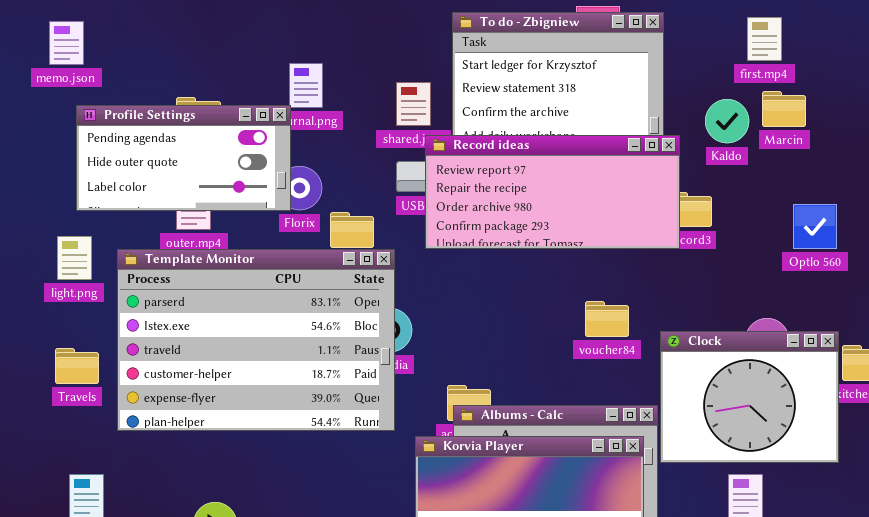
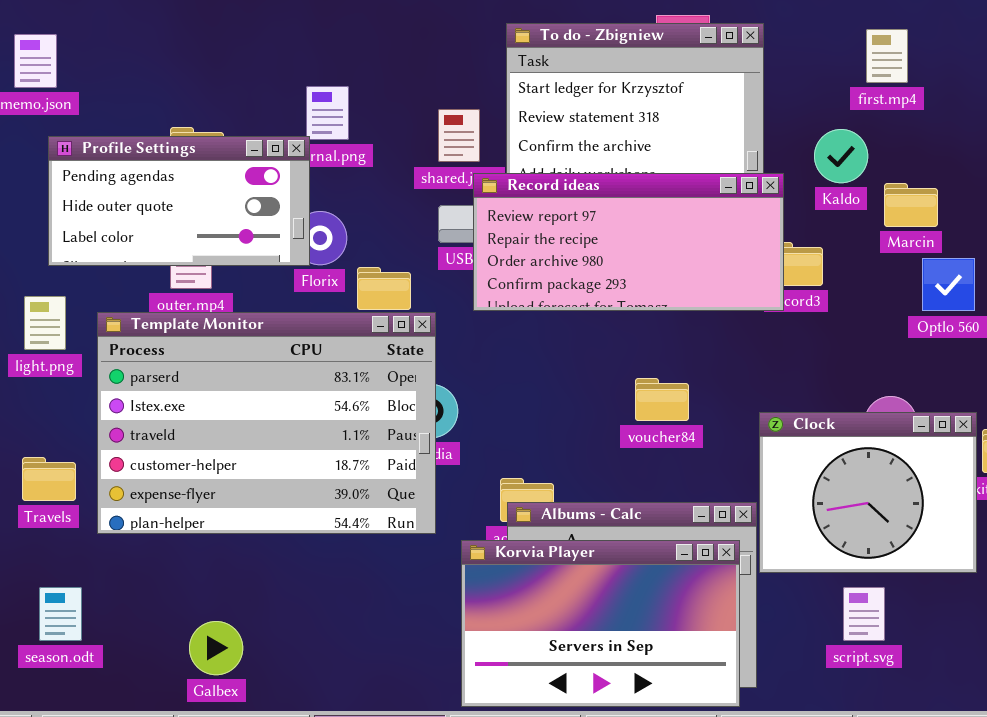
Marcin: [762,91,806,127] -> [884,183,938,227], moved
voucher84: [585,301,629,337] -> [635,378,689,421], moved
Travels: [55,348,99,384] -> [22,457,76,501], moved

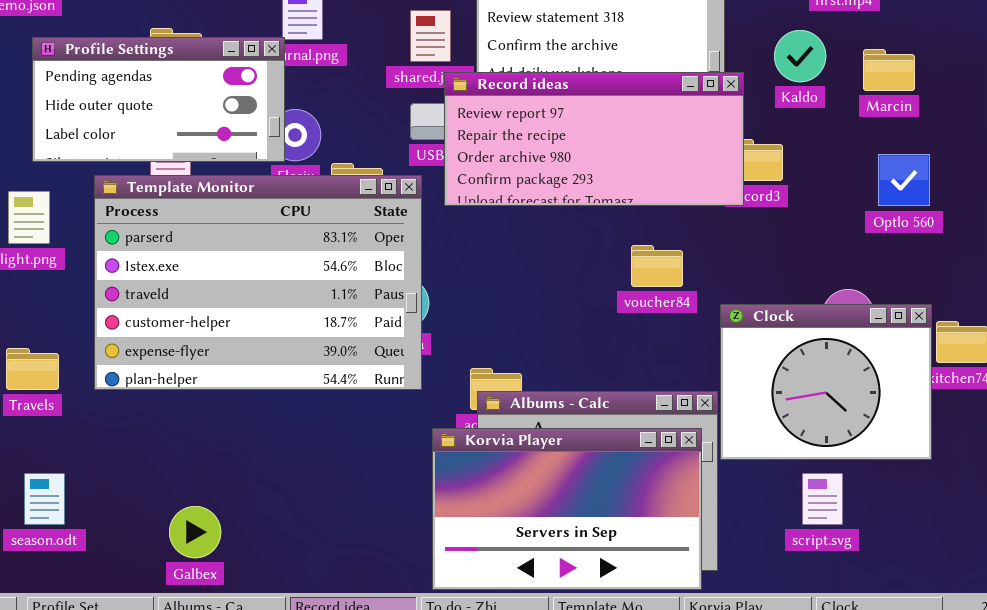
Marcin: [884,183,938,227] -> [863,49,915,91], moved
Template Monitor: [97,312,436,534] -> [94,175,422,390], moved
voucher84: [635,378,689,421] -> [631,245,683,287], moved

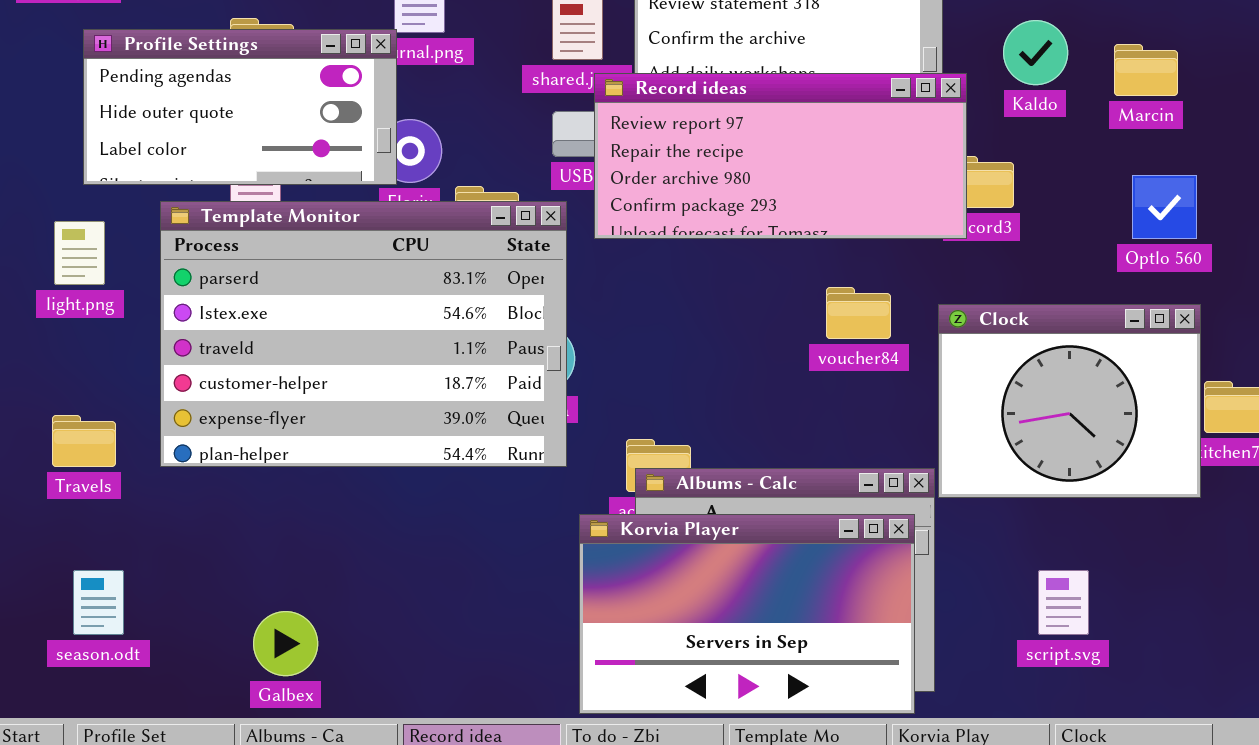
Clock: [720,304,932,460] -> [938,304,1201,498], moved

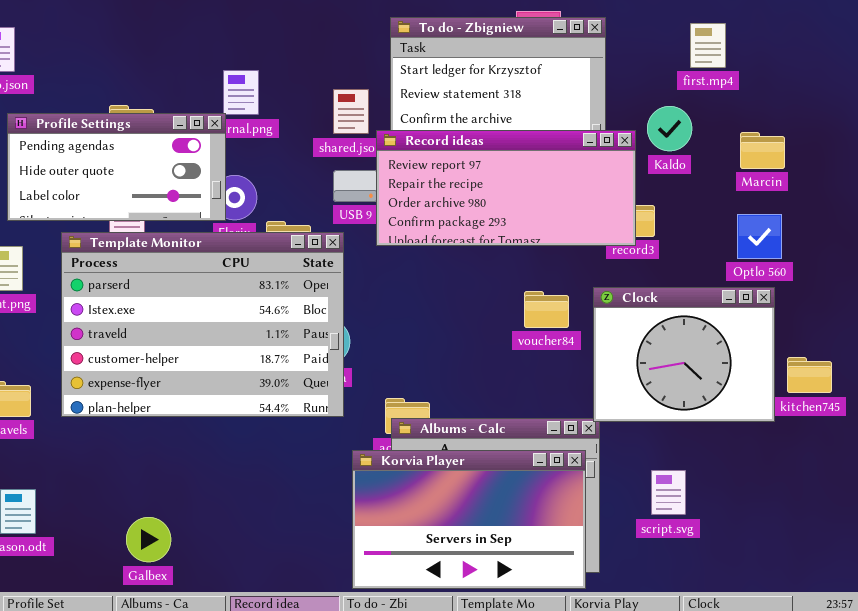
Marcin: [1114,44,1178,96] -> [740,132,785,169], moved
Record ideas: [594,73,967,239] -> [376,130,636,246], moved
Clock: [938,304,1201,498] -> [593,287,775,422], moved
script.svg: [1038,570,1089,635] -> [651,470,686,515], moved

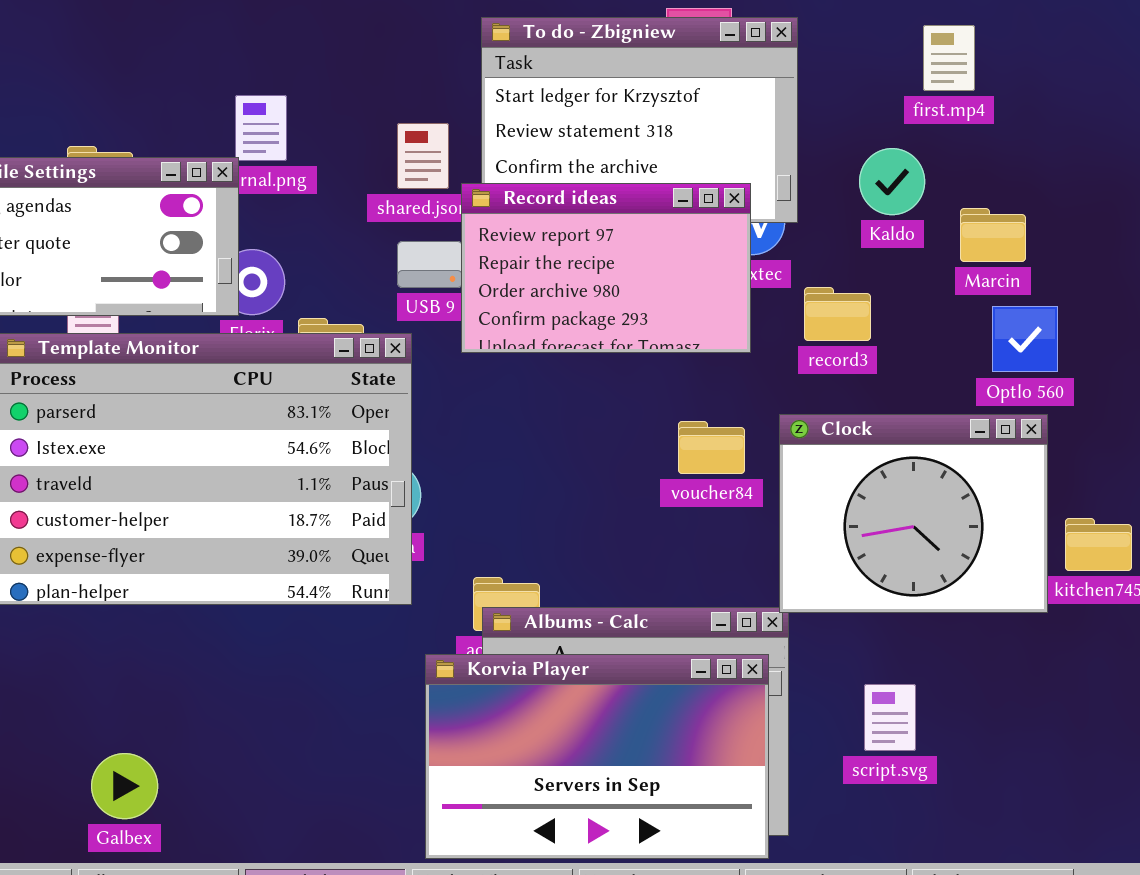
Record ideas: [376,130,636,246] -> [461,183,751,353], resized
Marcin: [740,132,785,169] -> [960,208,1026,262], moved

